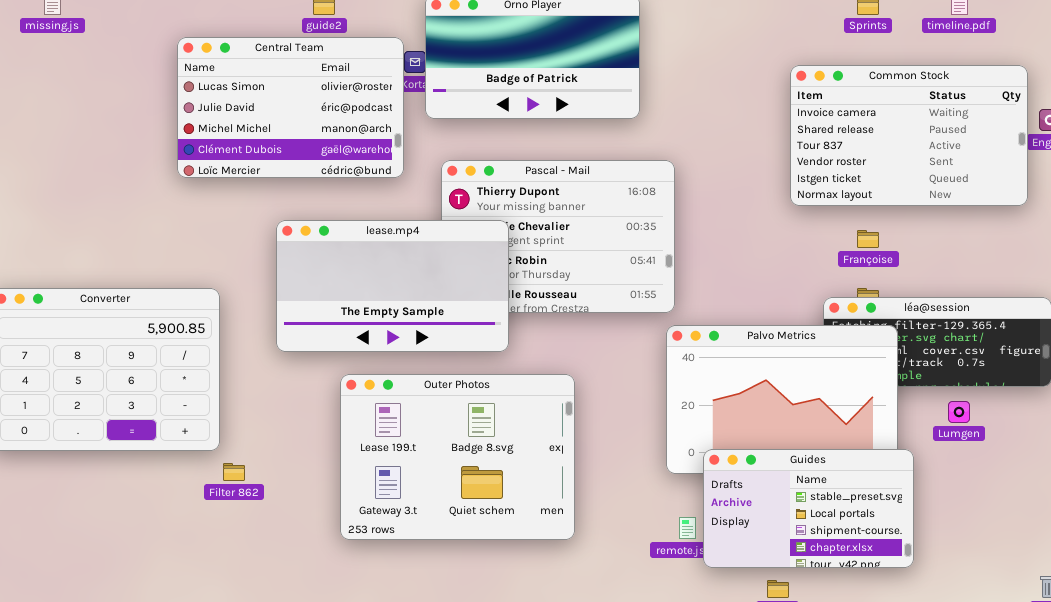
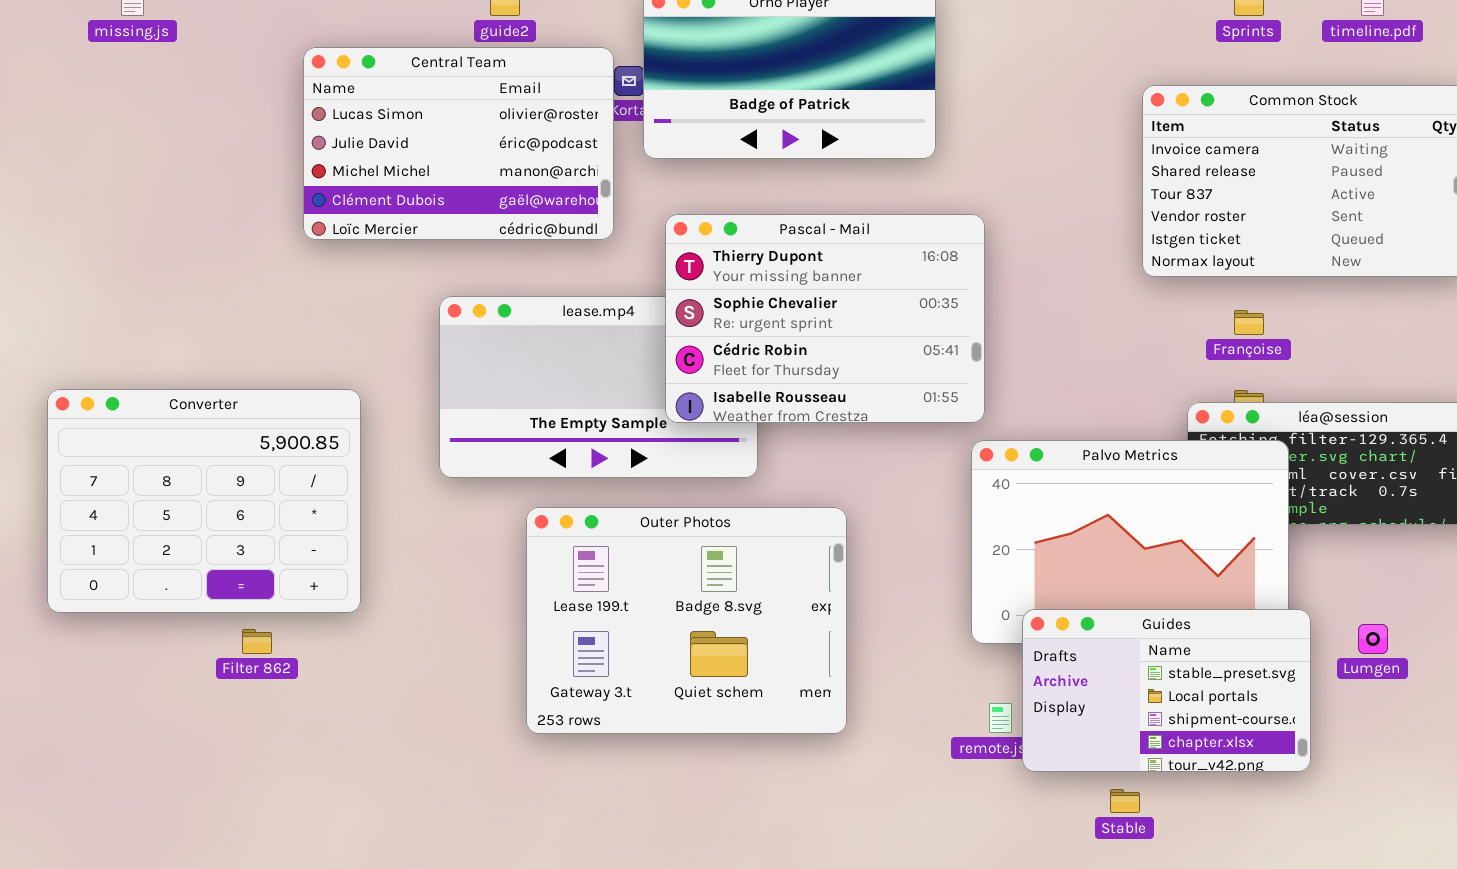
Pascal - Mail: [441,160,675,313] -> [665,214,985,423], raised
Lumgen: [948,401,970,423] -> [1358,624,1388,654], moved
Filter 862: [223,463,245,481] -> [242,629,272,654], moved

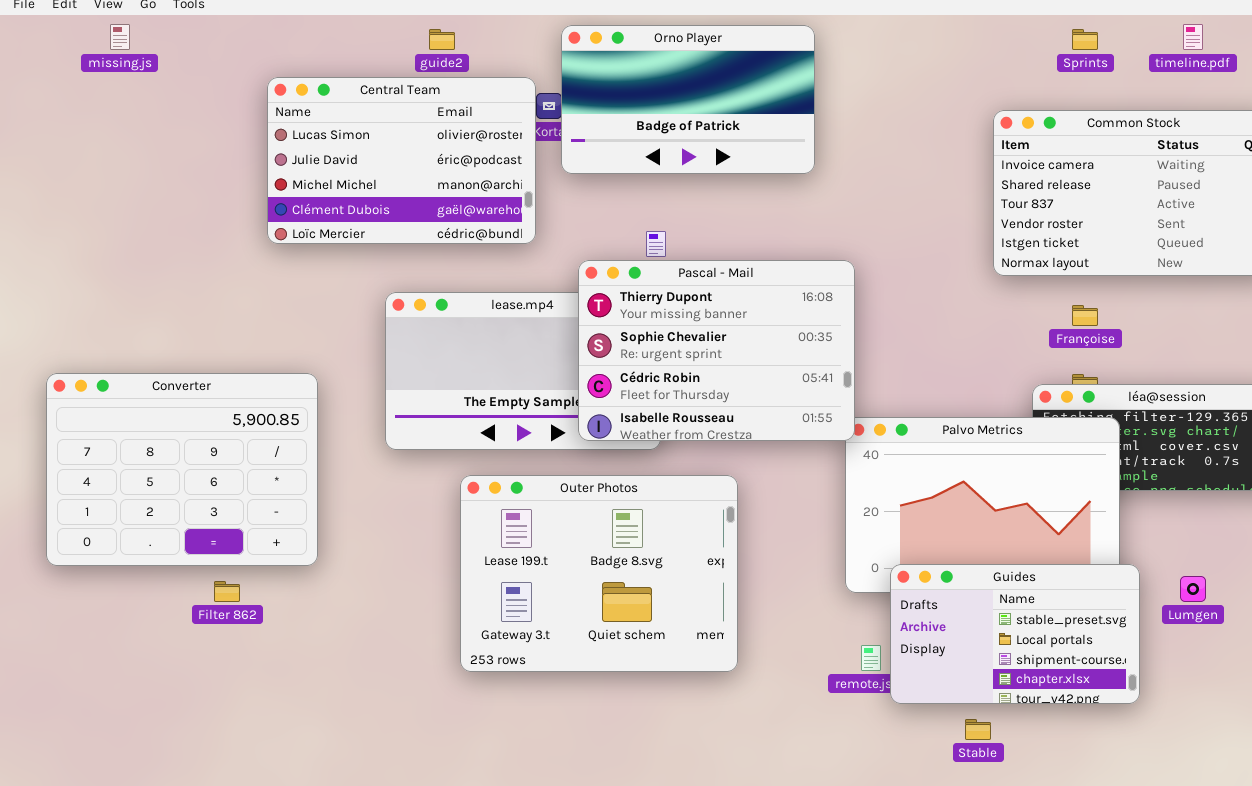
Pascal - Mail: [665,214,985,423] -> [578,260,855,441], moved

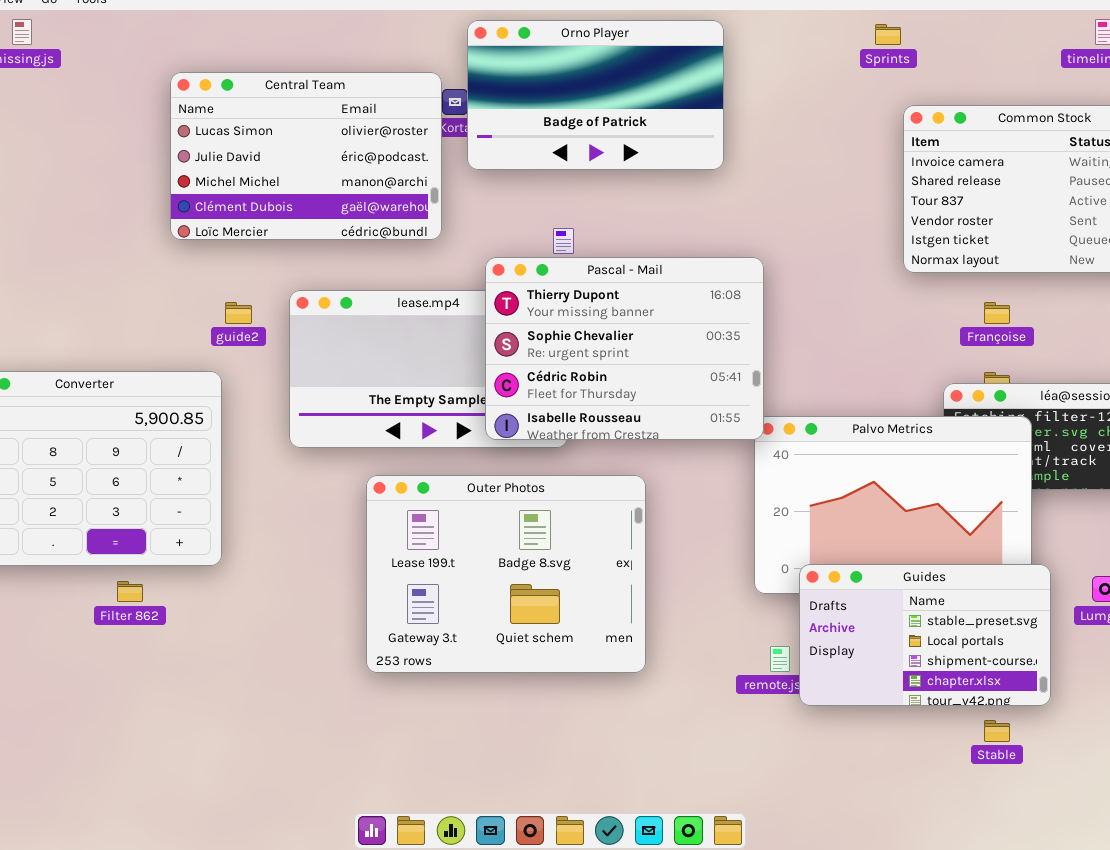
guide2: [429,29,455,50] -> [225,302,252,324], moved
Sprints: [1072,29,1098,50] -> [875,24,901,45], moved
Stable: [965,719,991,740] -> [984,720,1010,742], moved

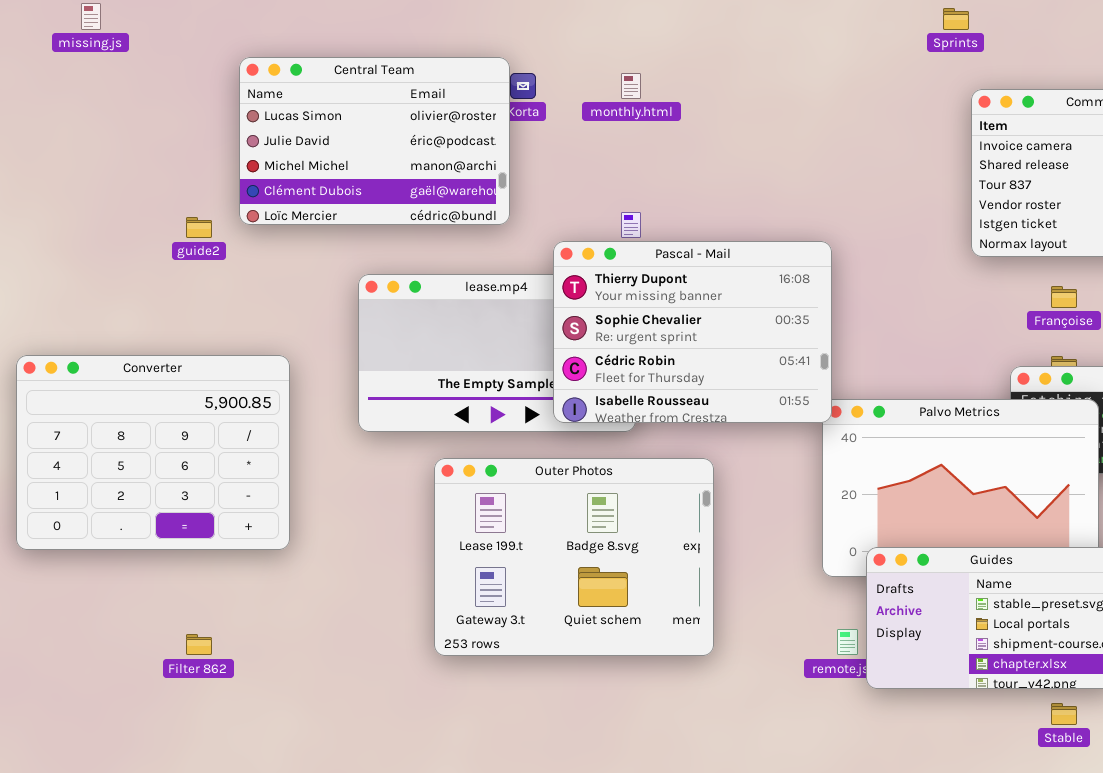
Orno Player: [467,20,724,170] -> none, closed
guide2: [225,302,252,324] -> [186,217,212,238], moved
Filter 862: [117,581,143,602] -> [186,634,212,655], moved

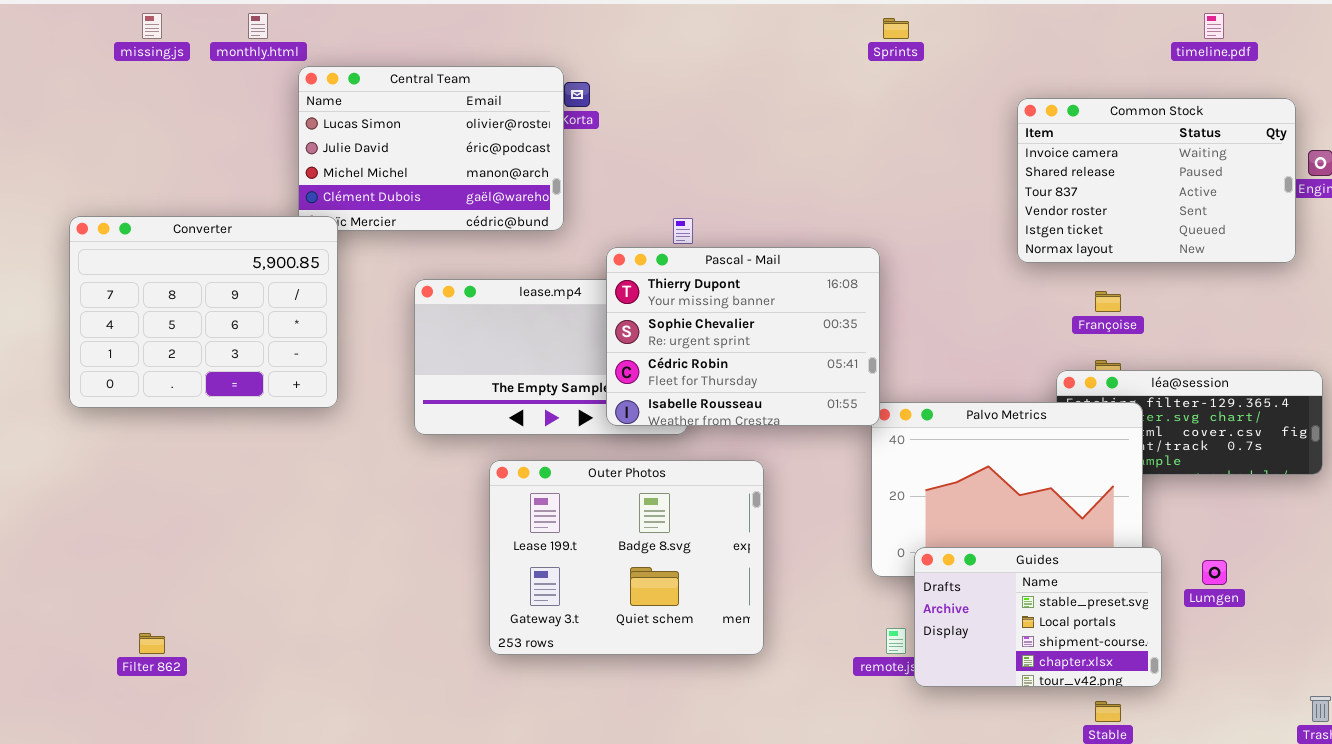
Sprints: [943,8,969,30] -> [883,18,909,39], moved
monthly.html: [621,73,641,99] -> [248,13,268,39], moved
Converter: [16,355,290,550] -> [69,216,338,408], moved
Filter 862: [186,634,212,655] -> [139,633,165,654], moved

